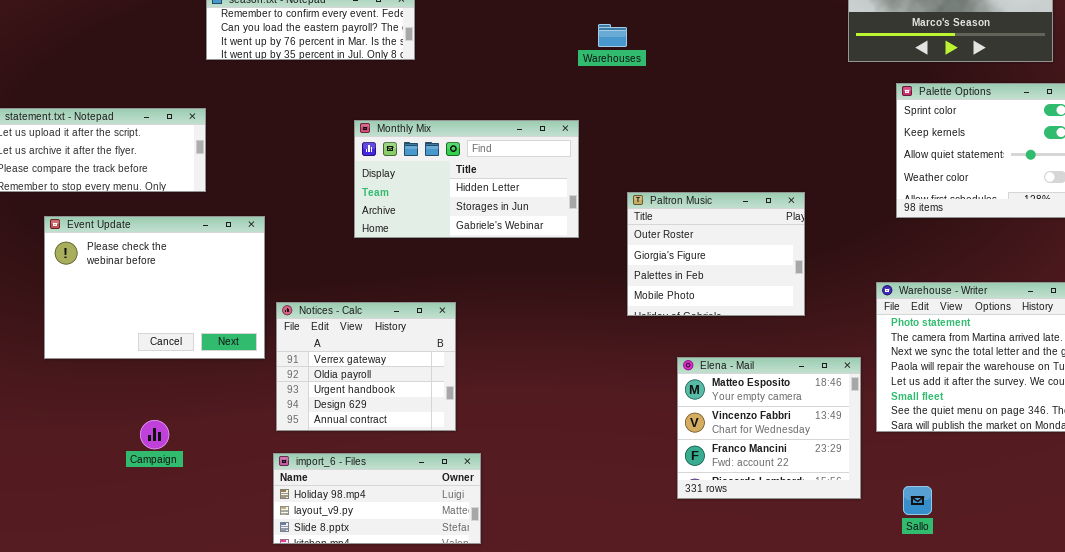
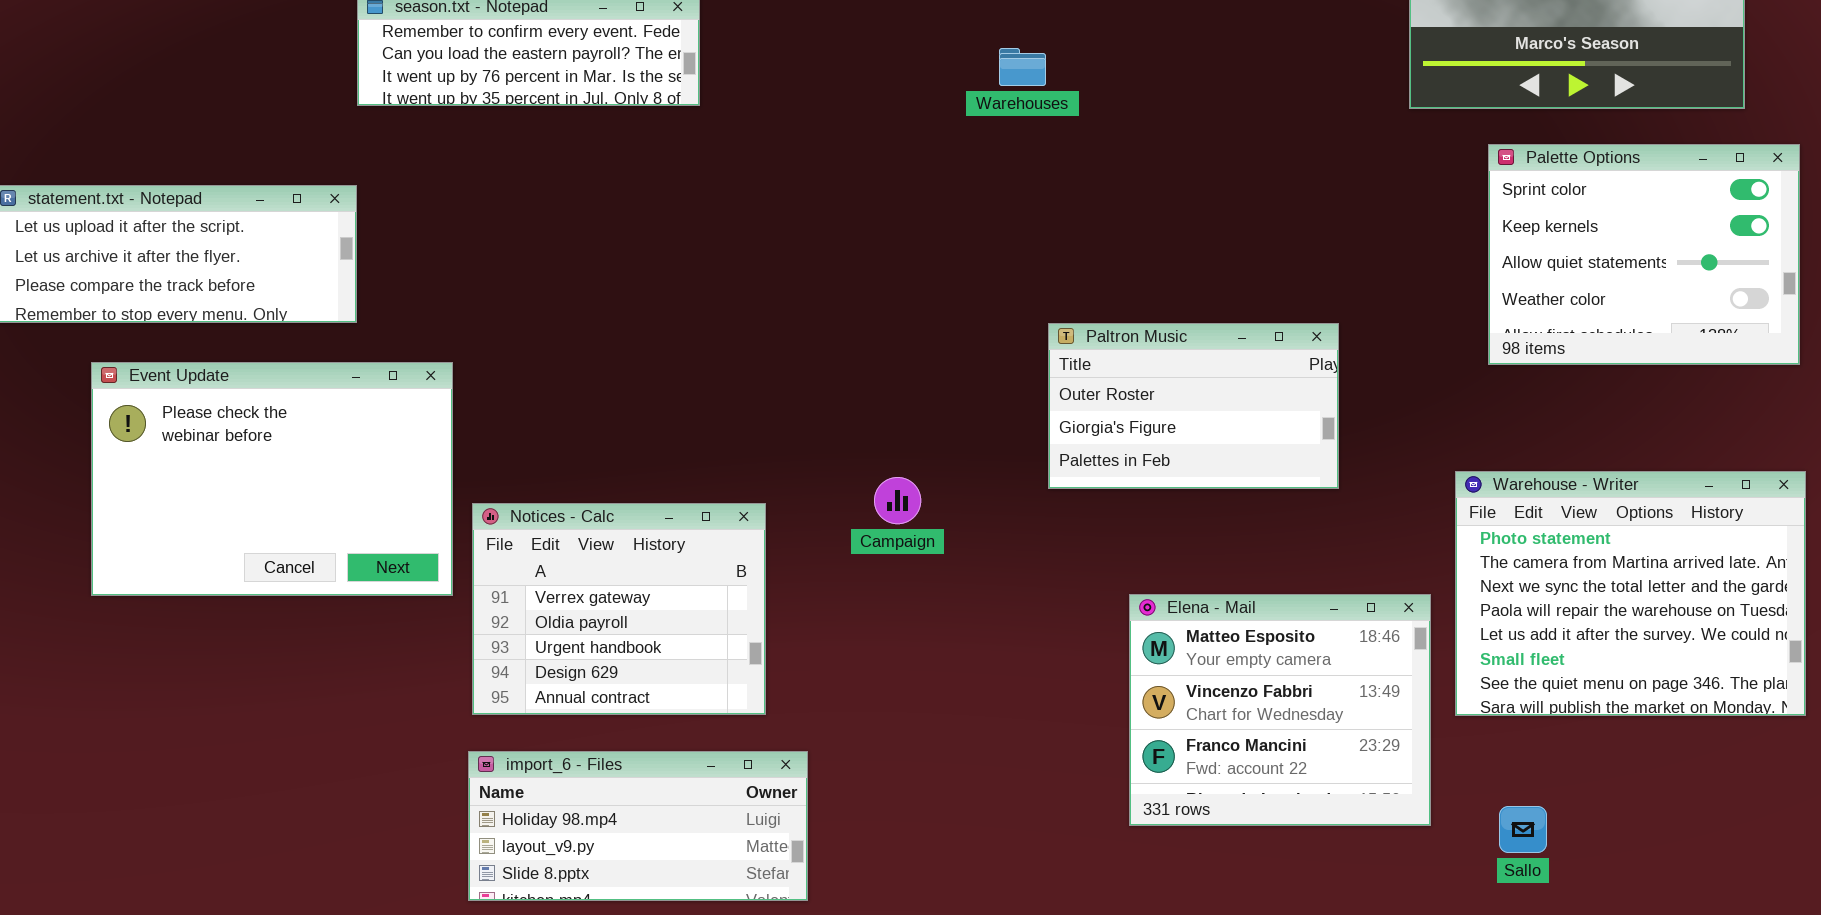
Monthly Mix: [354,120,579,238] -> none, closed
Paltron Music: [627,192,805,316] -> [1048,323,1339,489], resized
Campaign: [140,420,169,449] -> [874,477,921,524], moved

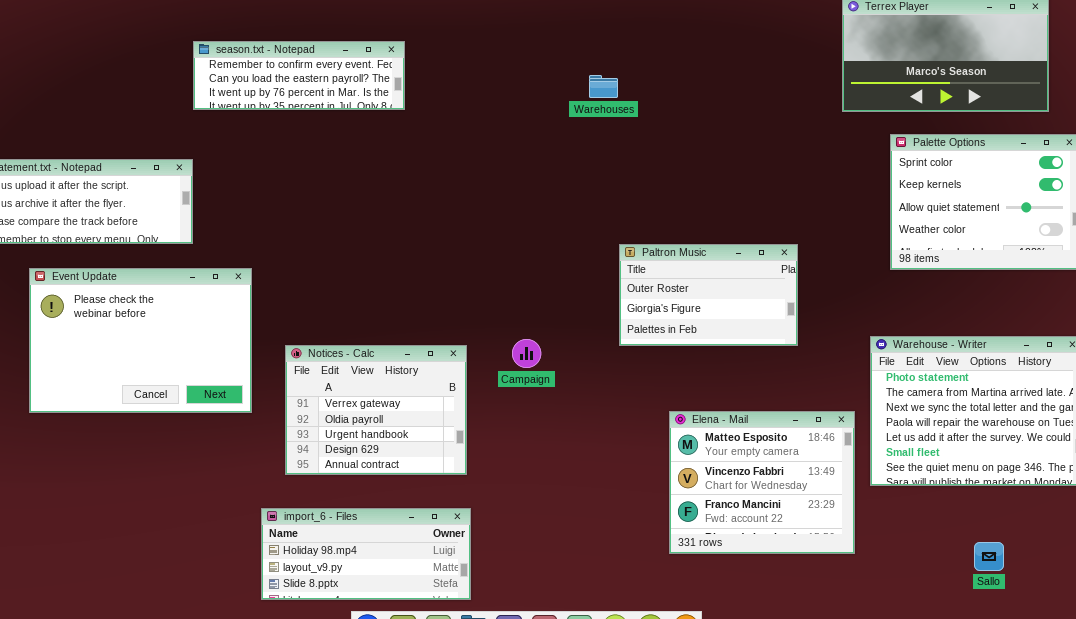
Notices - Calc: [472,503,766,715] -> [285,345,467,475], moved
Sallo: [1499,806,1547,853] -> [974,542,1004,571], moved

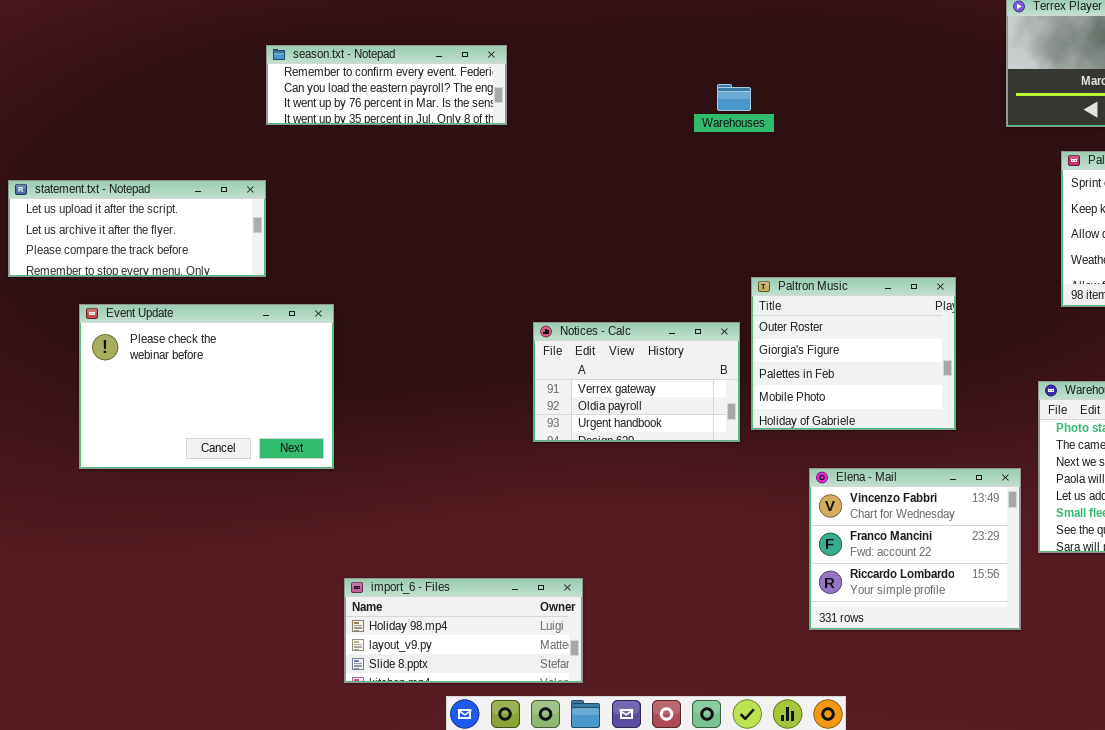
Paltron Music: [619,244,798,346] -> [751,277,956,430], resized
Notices - Calc: [285,345,467,475] -> [533,322,740,442], moved, resized
Elena - Mail: [669,411,855,554] -> [809,468,1021,630], scrolled down 1 row

